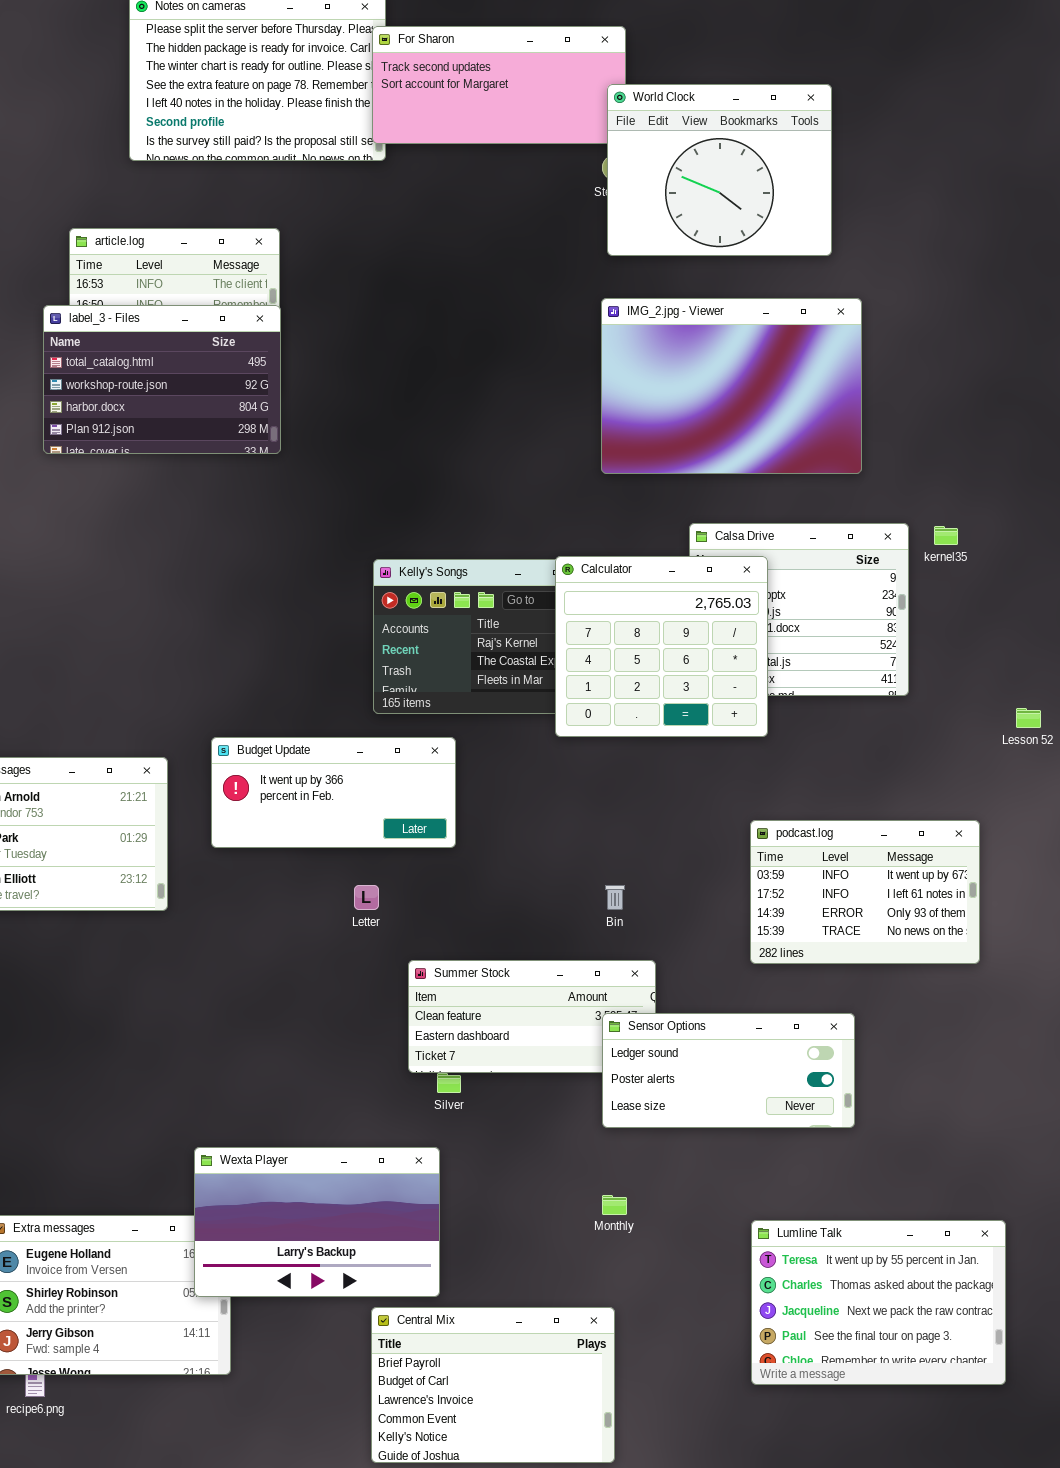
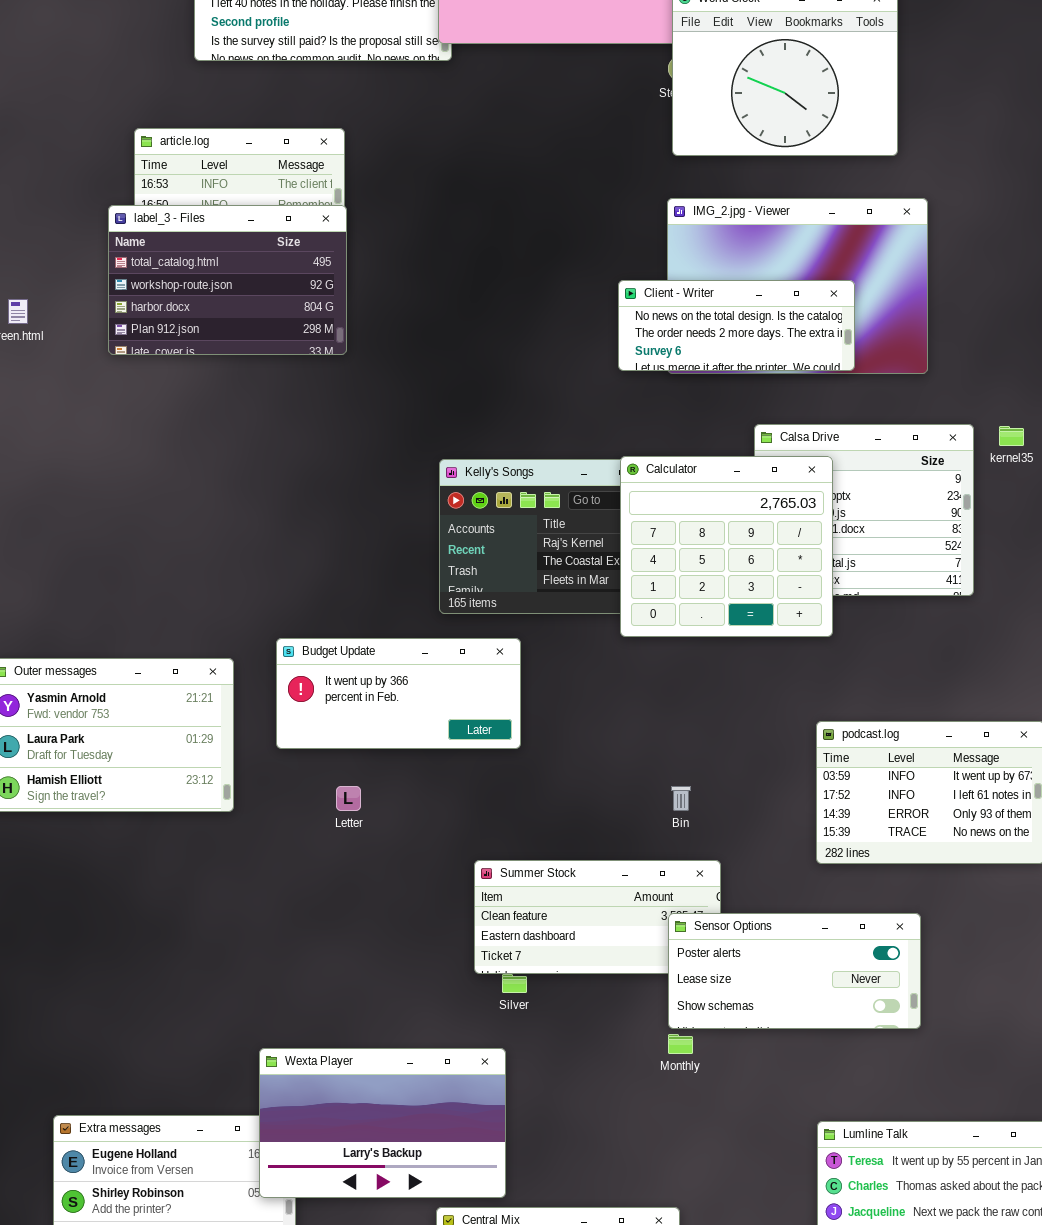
Client - Writer: none -> [618,280,855,371], opened
Letter: [354,885,379,910] -> [336,786,361,811], moved
Sensor Options: [602,1013,855,1128] -> [668,913,921,1029], scrolled down 1 row
Monthly: [602,1195,627,1215] -> [668,1034,693,1054], moved

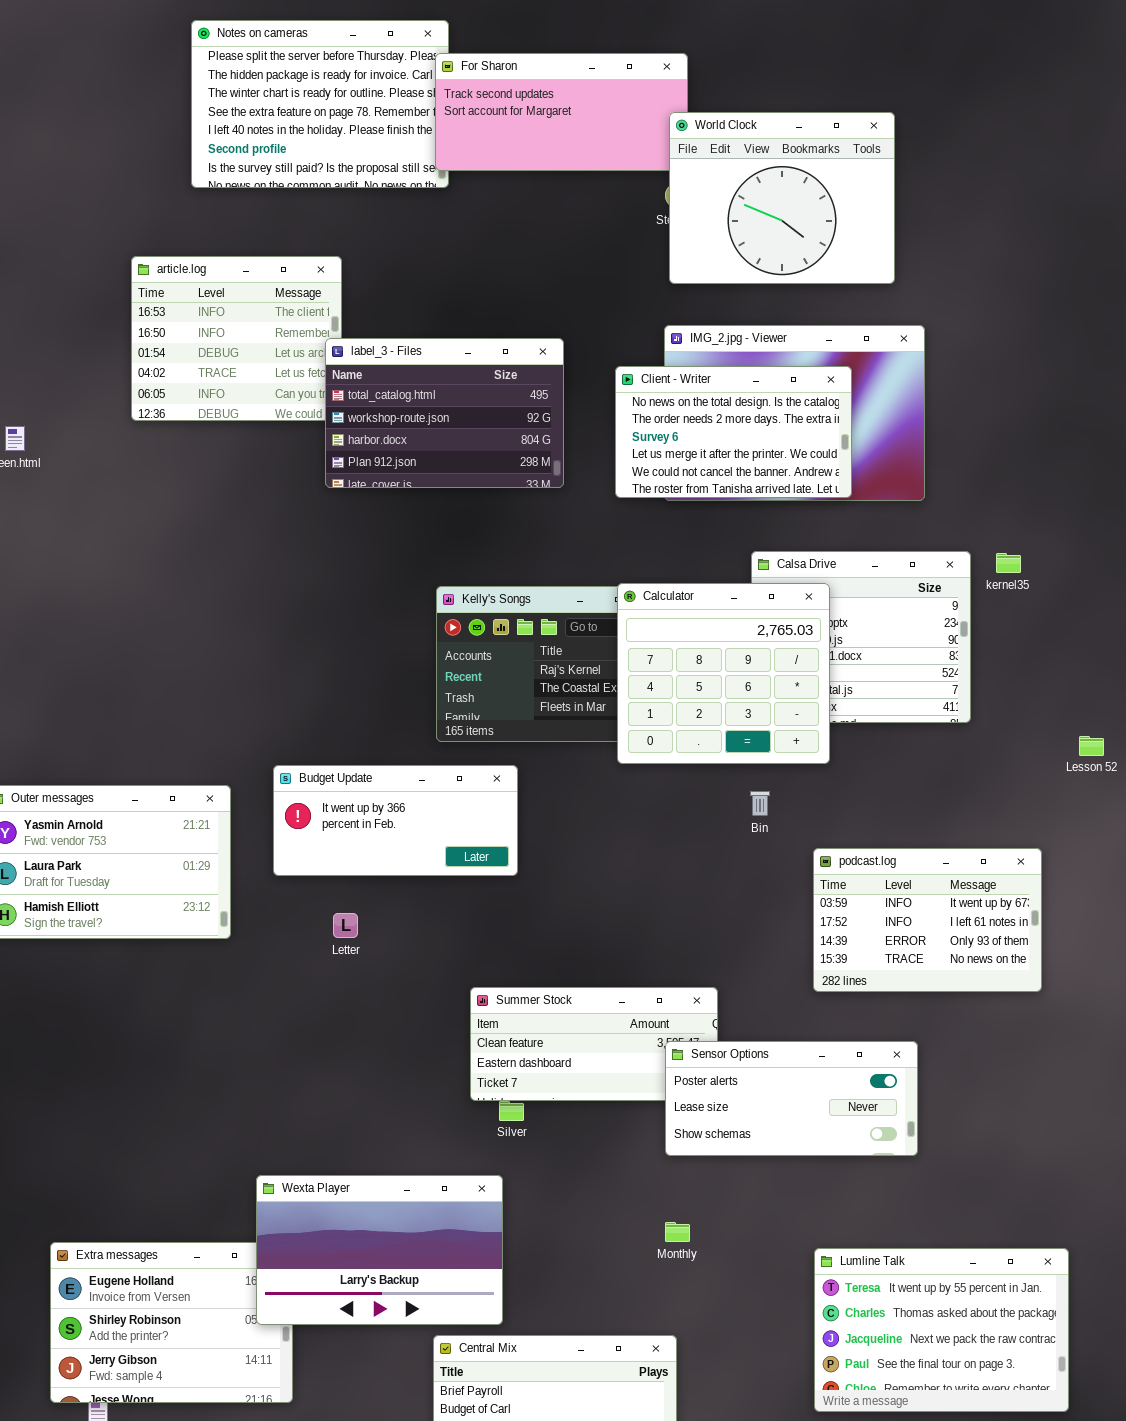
label_3 - Files: [108,205,347,355] -> [325,338,564,488], moved
Client - Writer: [618,280,855,371] -> [615,366,852,498], resized
Bin: [671,786,691,811] -> [750,791,770,816], moved
Monthly: [668,1034,693,1054] -> [665,1222,690,1242], moved

